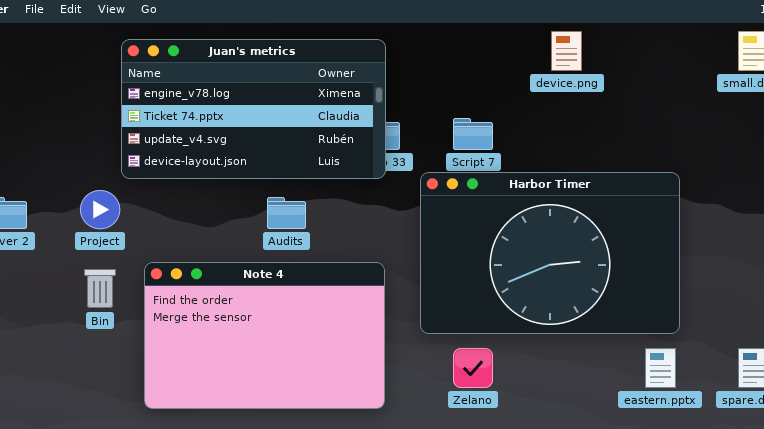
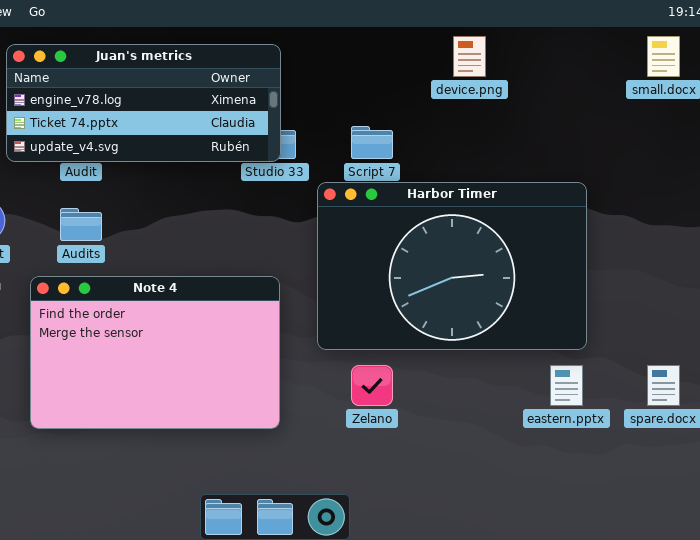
Juan's metrics: [121,39,386,179] -> [6,44,281,162], resized
Audits: [267,197,306,229] -> [60,208,102,241], moved

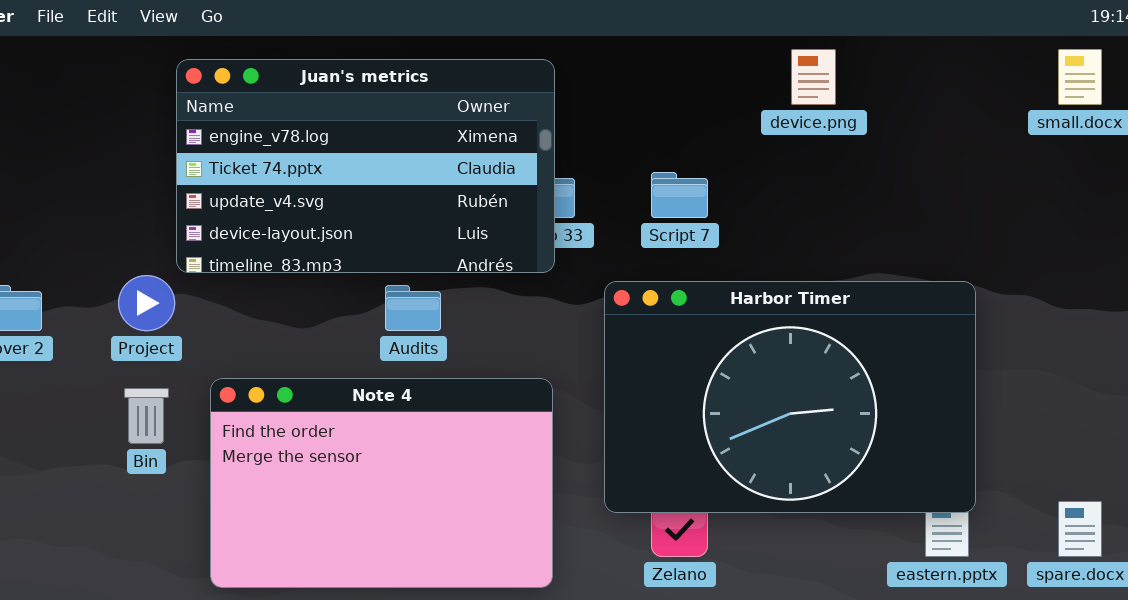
Juan's metrics: [6,44,281,162] -> [176,59,555,273], resized
Harbor Timer: [317,182,587,350] -> [604,281,976,513], moved
Audits: [60,208,102,241] -> [385,285,441,331], moved

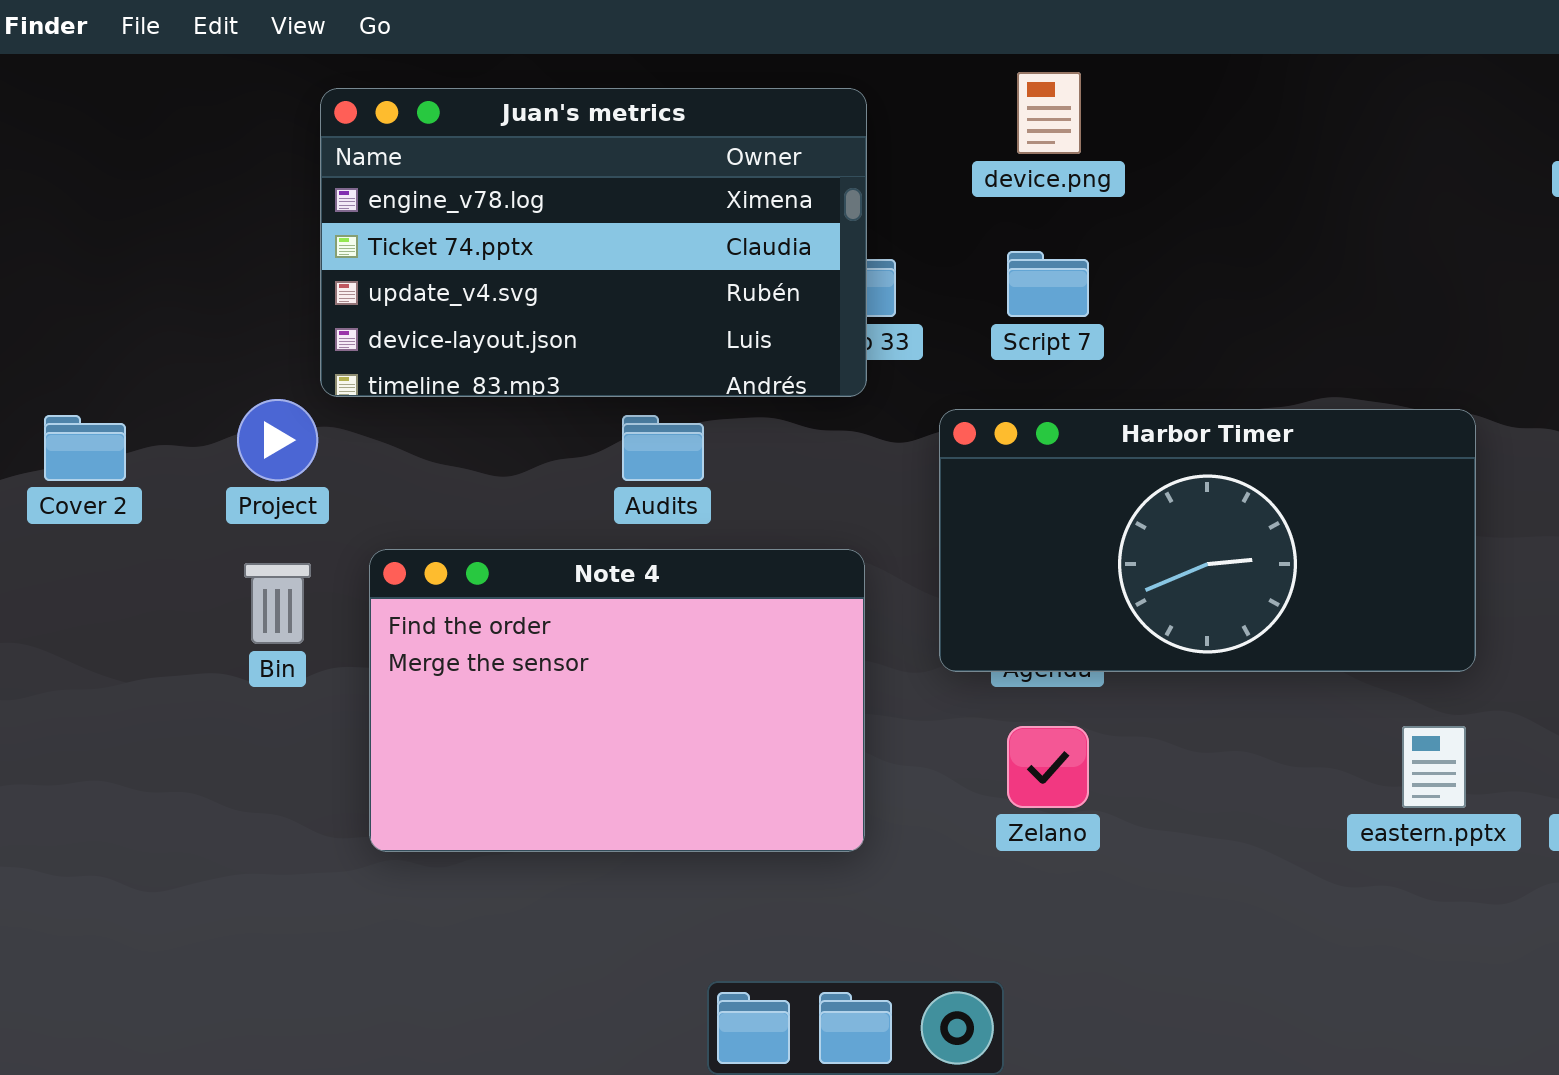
device.png: [791,49,836,105] -> [1017,72,1081,154], moved
Harbor Timer: [604,281,976,513] -> [939,409,1476,672], resized

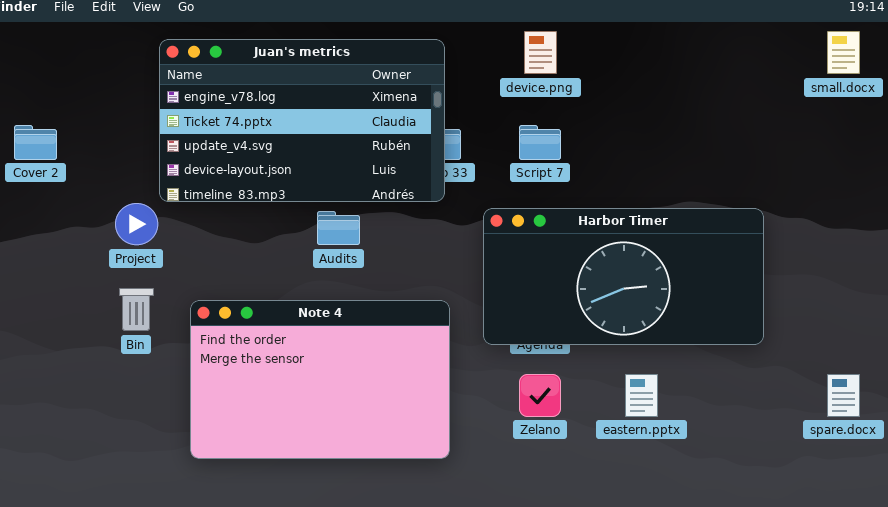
Cover 2: [44,415,126,481] -> [14,125,57,160], moved
Note 4: [369,549,865,852] -> [190,300,450,459], moved
eastern.pptx: [1402,726,1466,808] -> [625,374,658,417], moved

